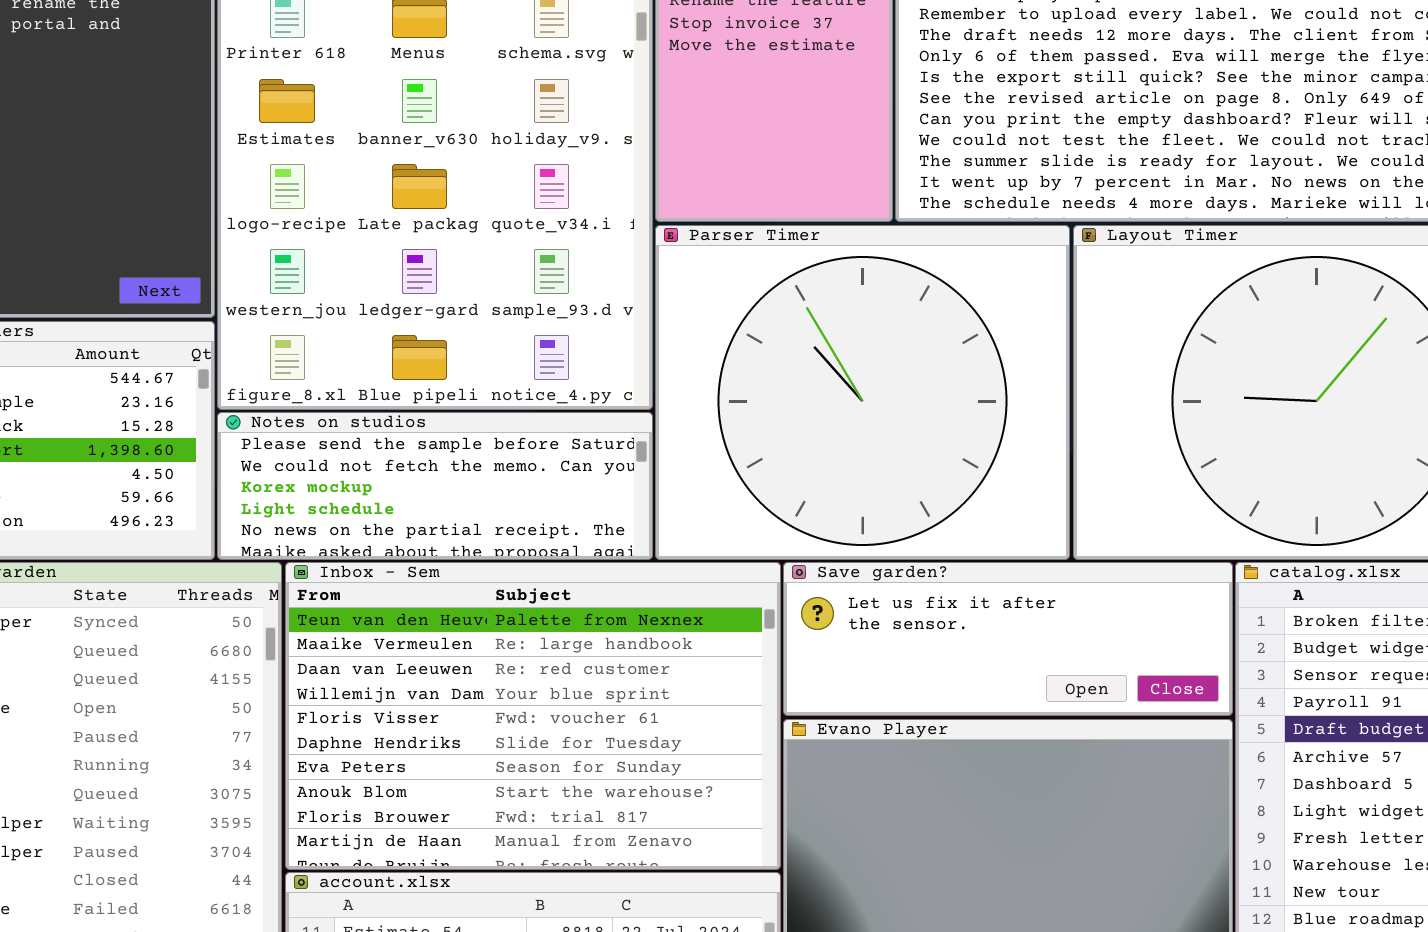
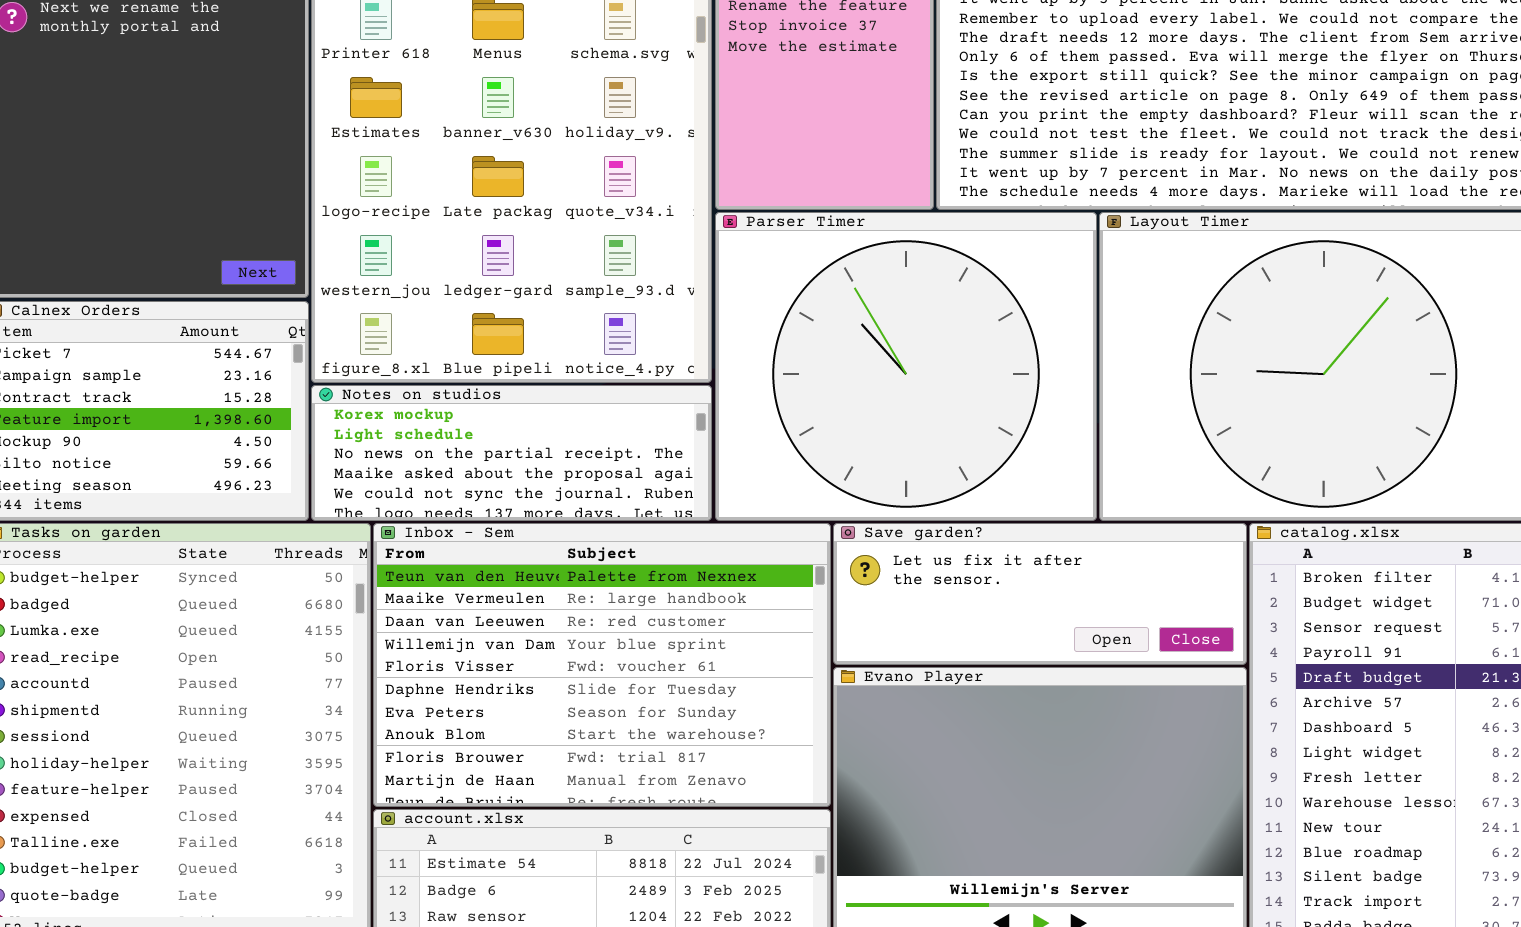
Notes on studios: [217,412,653,560] -> [311,385,712,521], scrolled down 2 rows

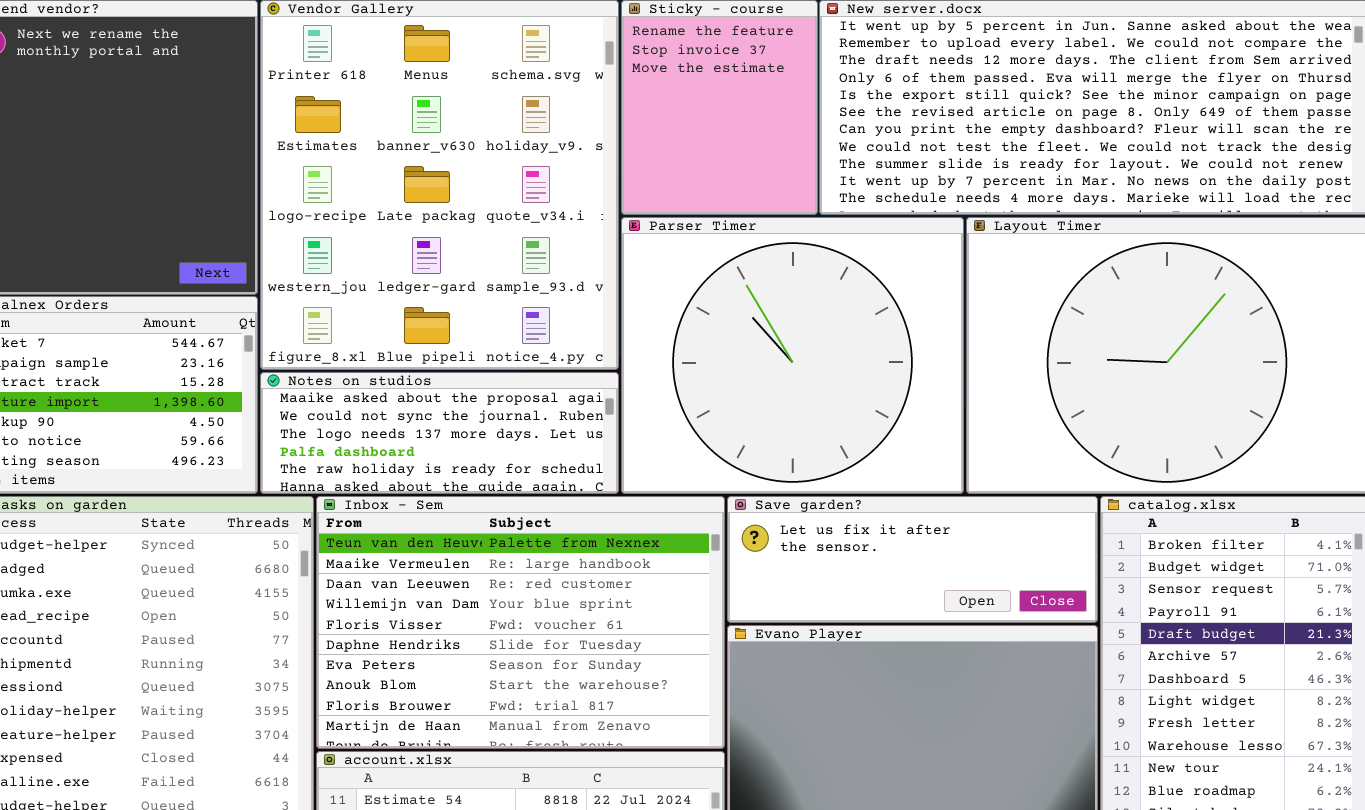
Notes on studios: [311,385,712,521] -> [260,372,619,494], scrolled down 3 rows

